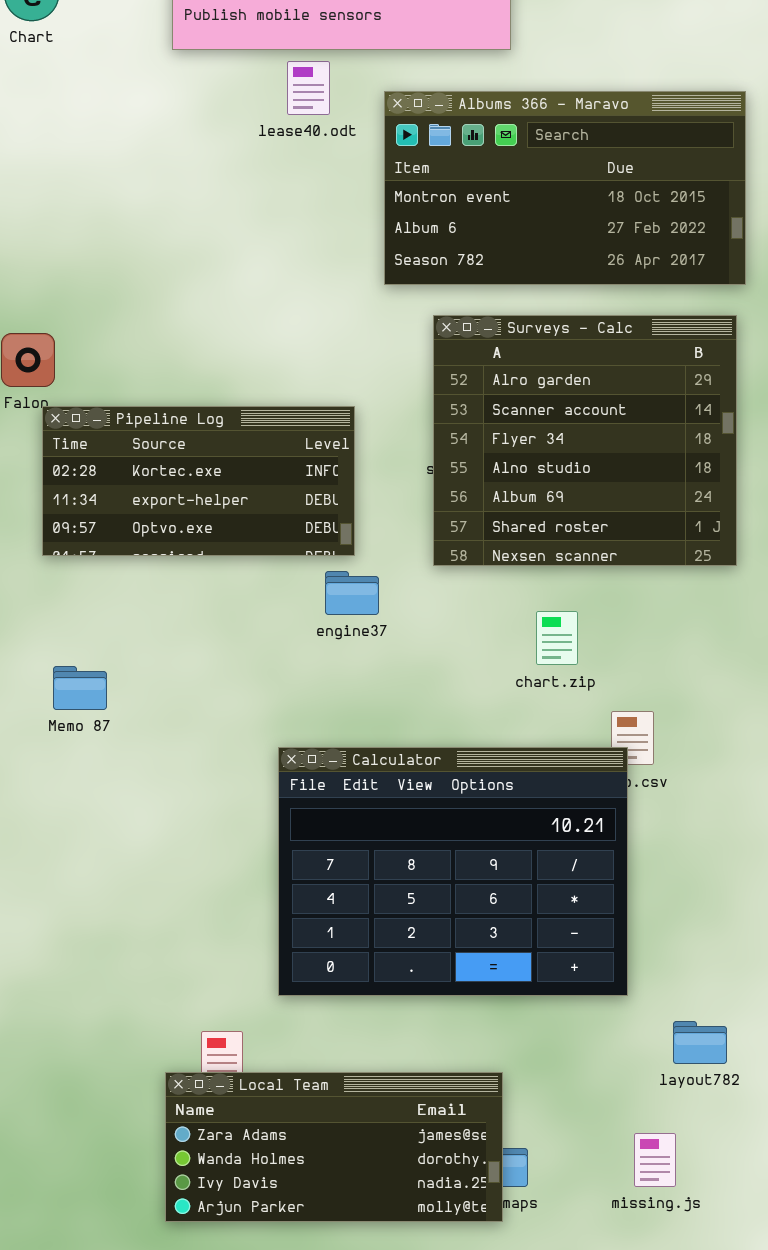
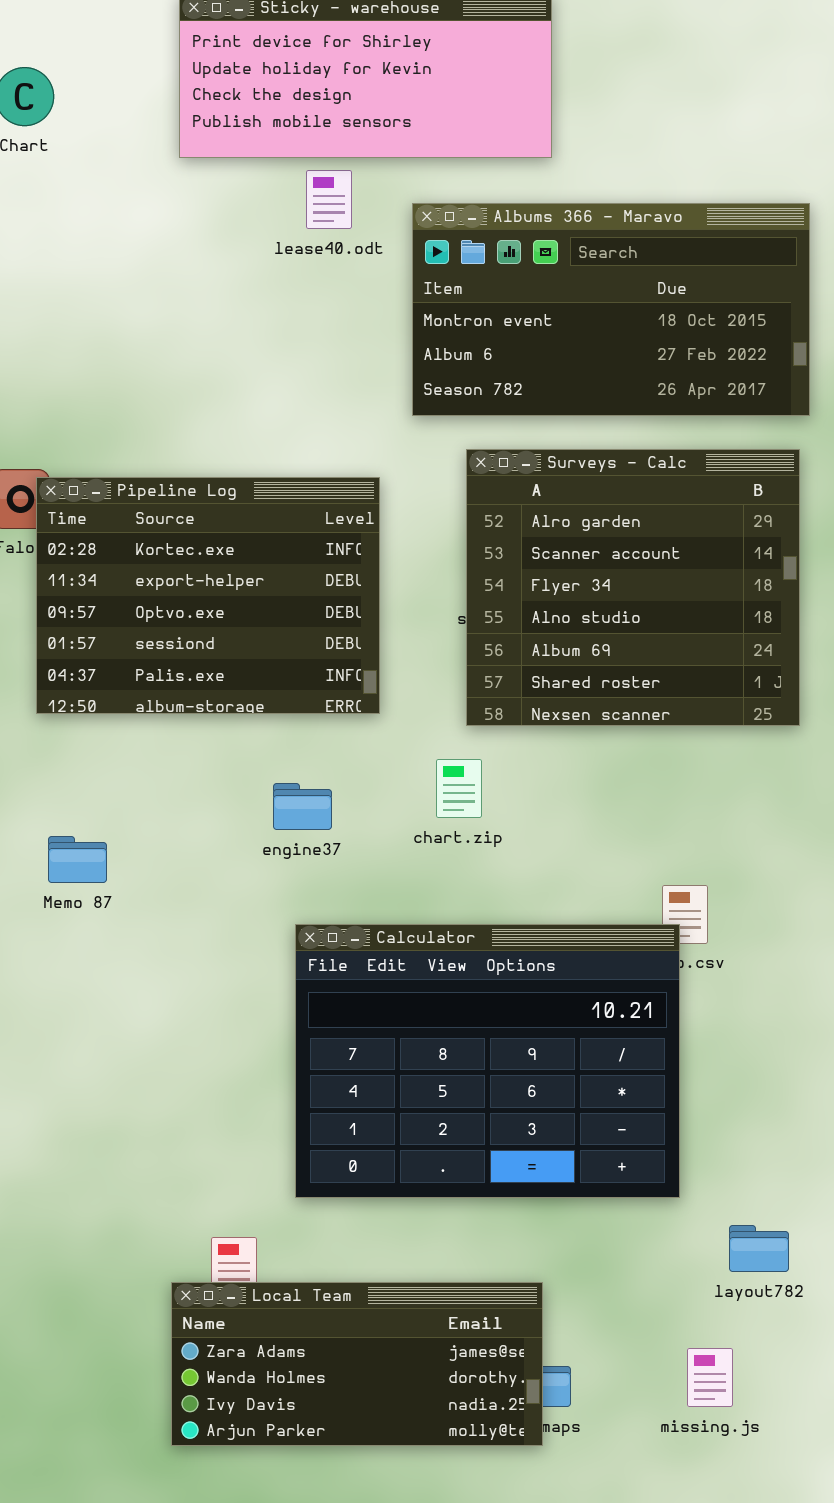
Pipeline Log: [42,406,355,556] -> [36,477,380,714], resized
engine37: [325,571,379,615] -> [273,783,332,830], moved
chart.zip: [536,611,578,665] -> [436,759,482,818], moved

